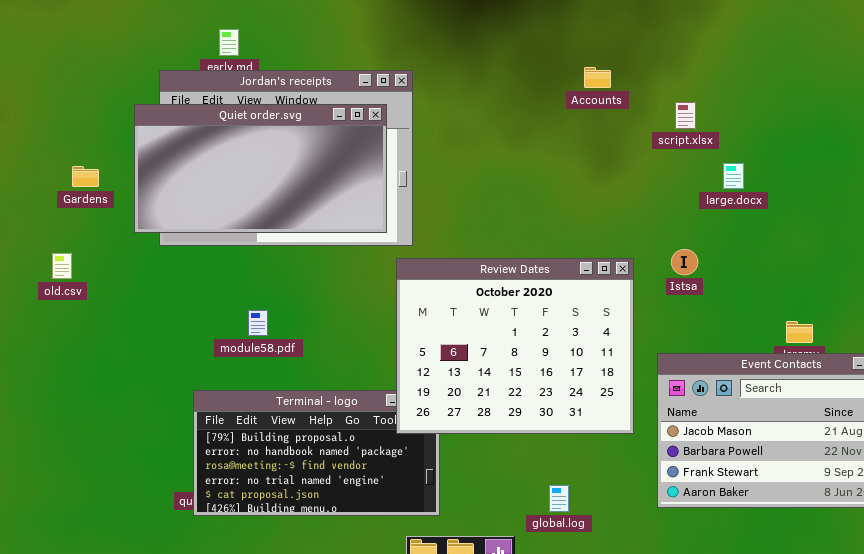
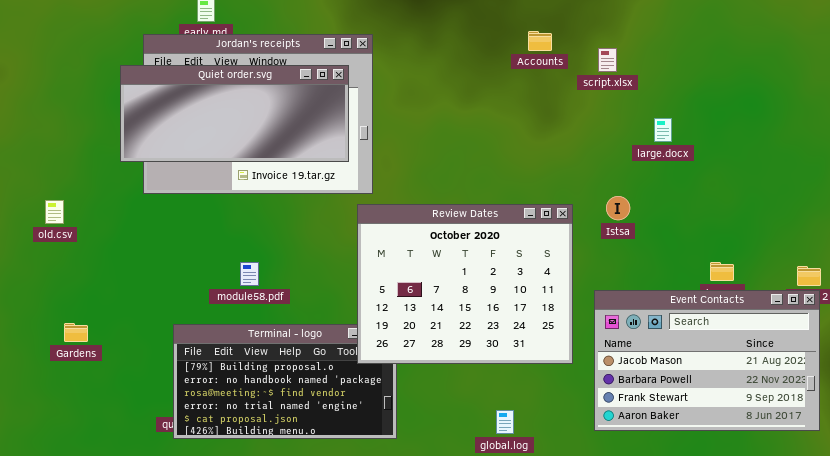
script.xlsx: [675,102,696,129] -> [598,48,617,72], moved
Quiet order.svg: [134,104,387,233] -> [120,65,349,162], resized
Gardens: [72,166,99,187] -> [64,323,88,342], moved
module58.pdf: [248,310,268,336] -> [240,262,259,286], moved

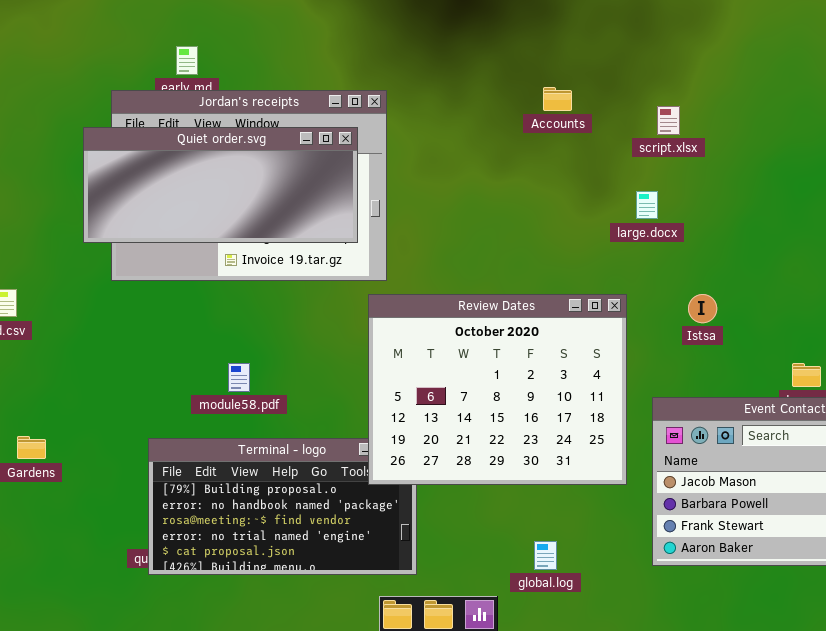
Accounts: [528,31,552,51] -> [543,87,572,111], moved
large.docx: [654,118,672,142] -> [636,191,658,219], moved
Istsa: [606,196,630,220] -> [688,294,717,323], moved

